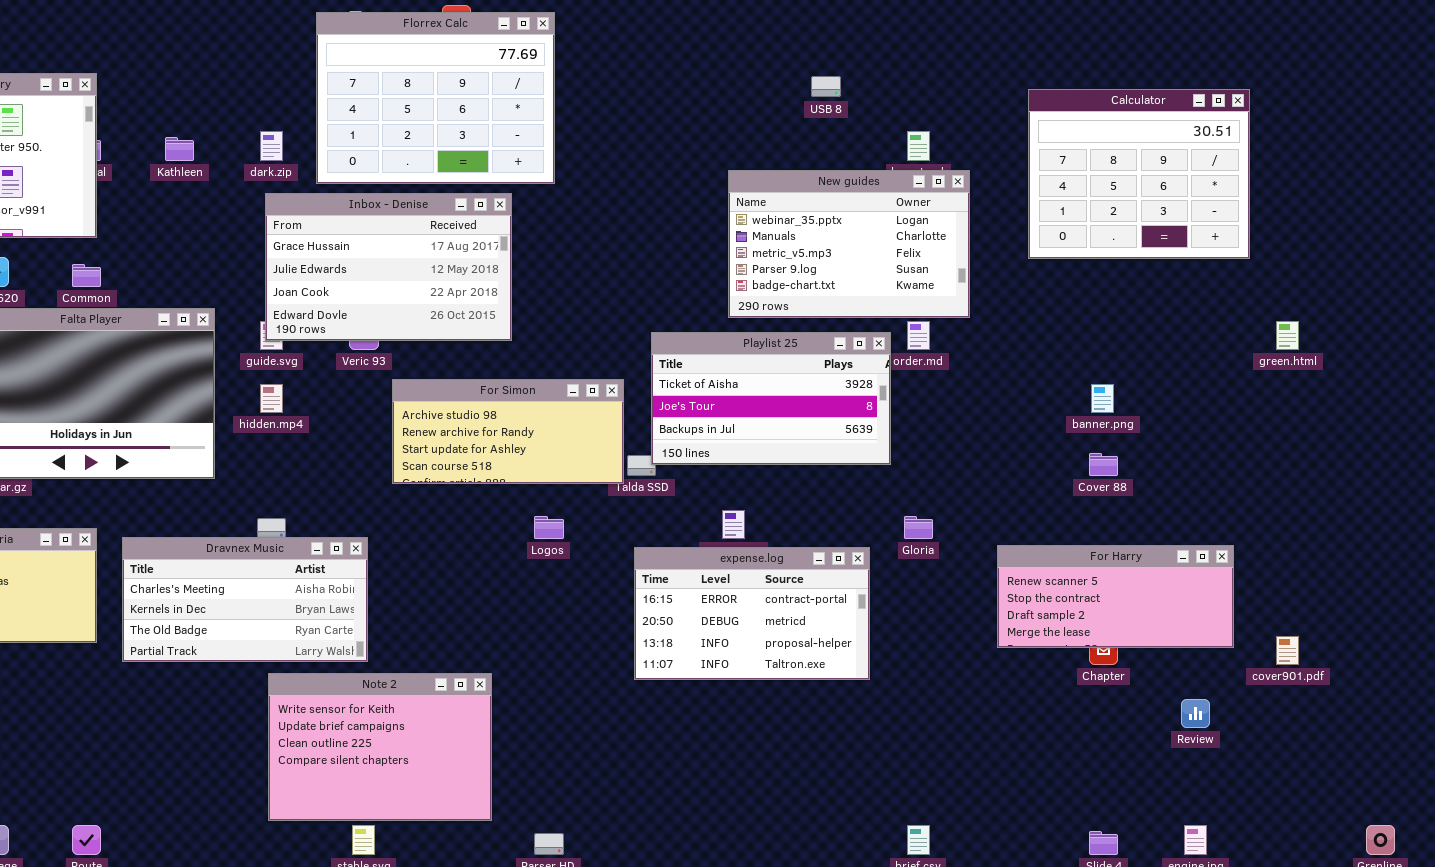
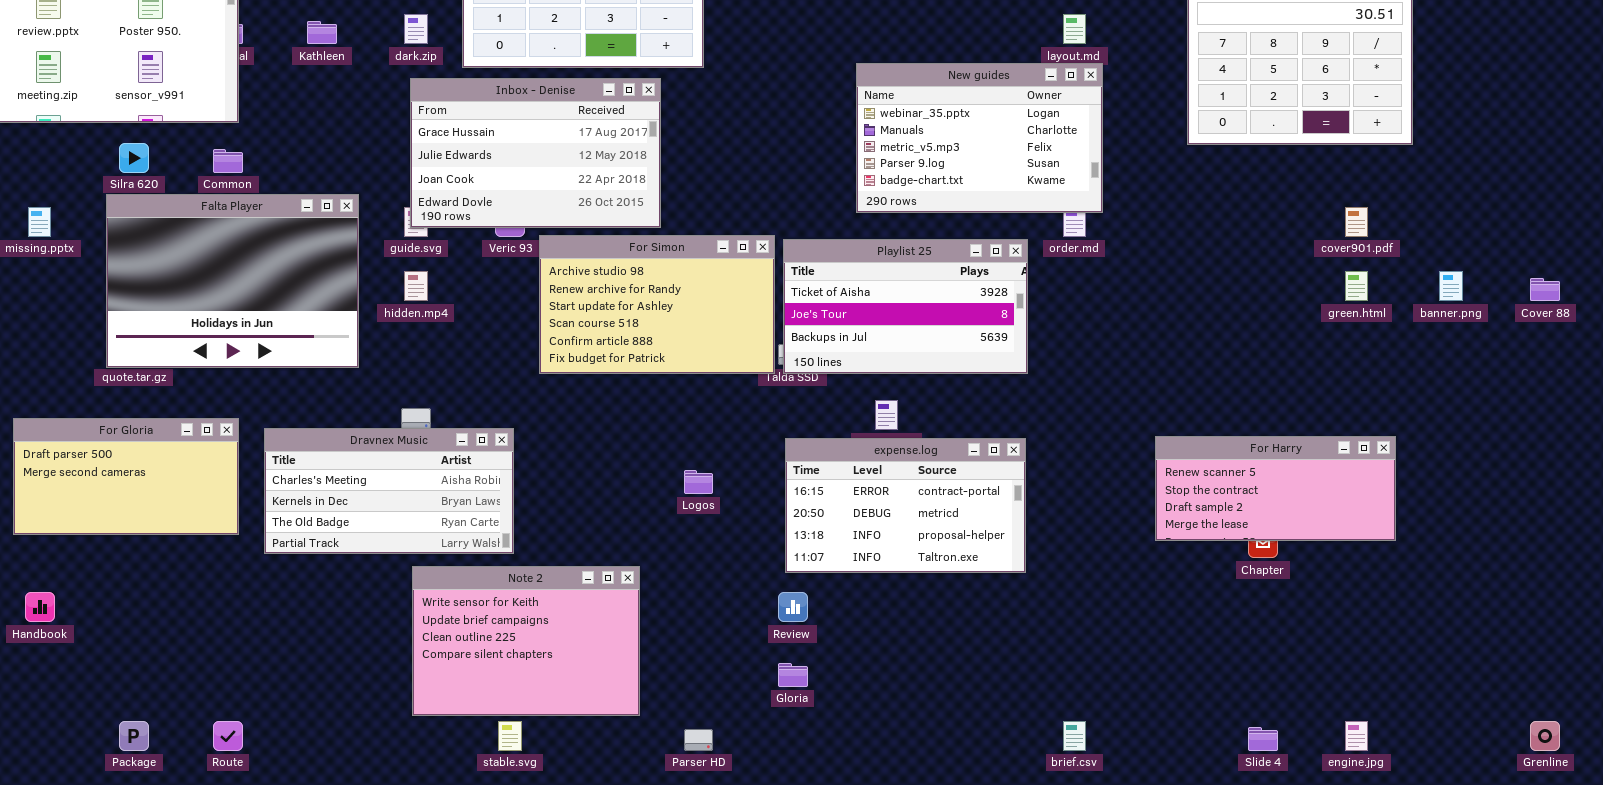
New guides: [728,170,970,318] -> [856,63,1103,213], moved
green.html: [1276,321,1299,350] -> [1345,271,1368,301], moved
Playlist 25: [651,332,891,465] -> [783,239,1028,374], moved
For Simon: [392,379,624,484] -> [539,235,775,374], resized
banner.png: [1091,384,1114,413] -> [1439,271,1463,301], moved
Cover 88: [1089,453,1118,476] -> [1530,278,1560,301], moved
Logos: [534,516,564,539] -> [684,470,713,494], moved
Gloria: [904,516,933,539] -> [778,663,808,687], moved
cover901.pdf: [1276,636,1299,665] -> [1345,207,1368,237], moved
Review: [1181,699,1210,728] -> [778,592,808,622], moved

